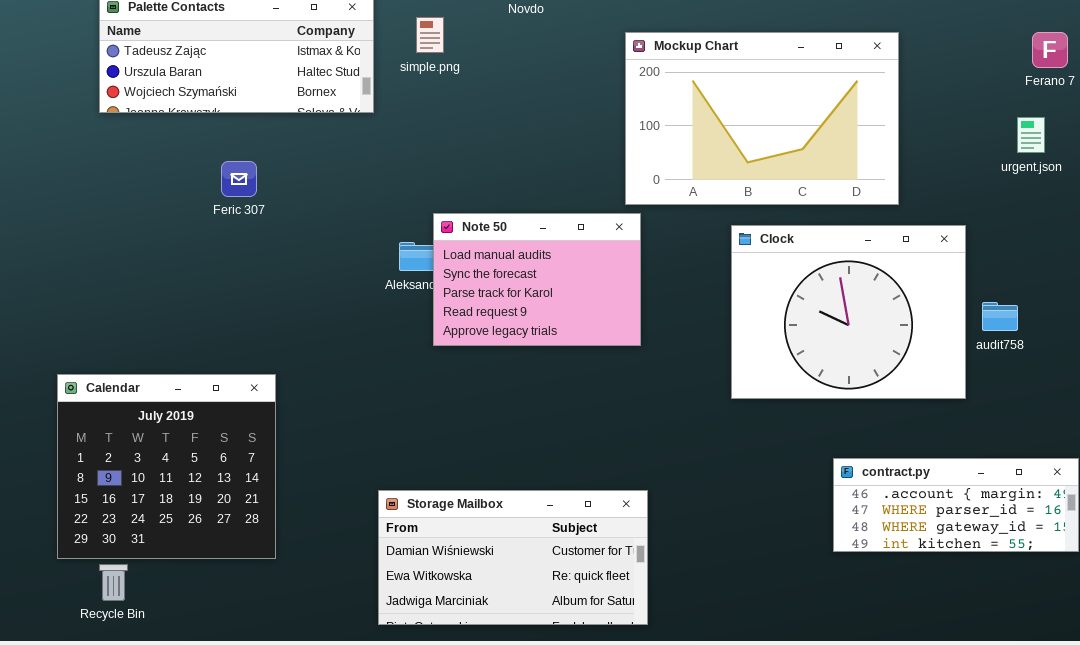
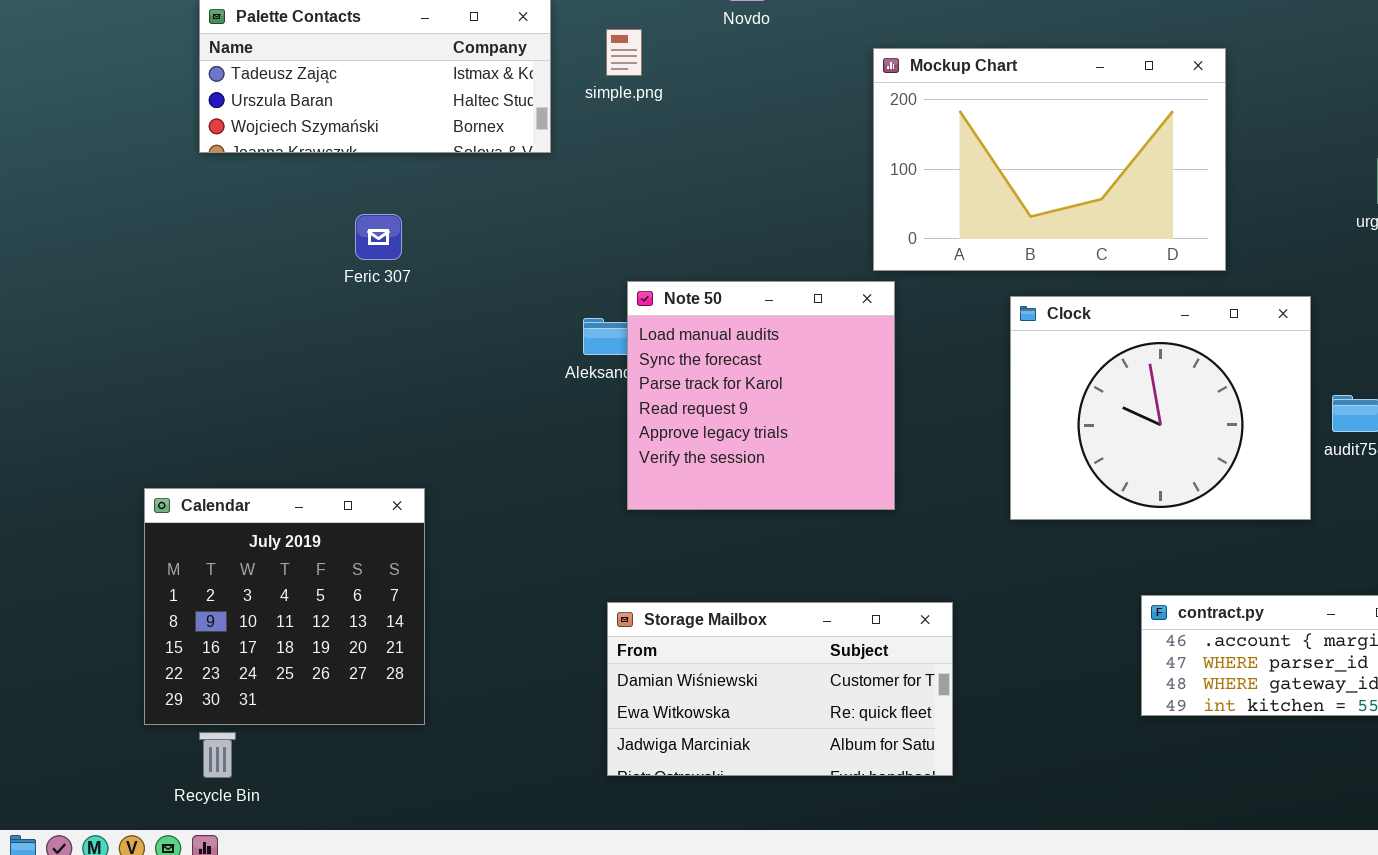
Note 50: [433,213,641,346] -> [627,281,895,510], resized
Storage Mailbox: [378,490,648,625] -> [607,602,953,776], moved

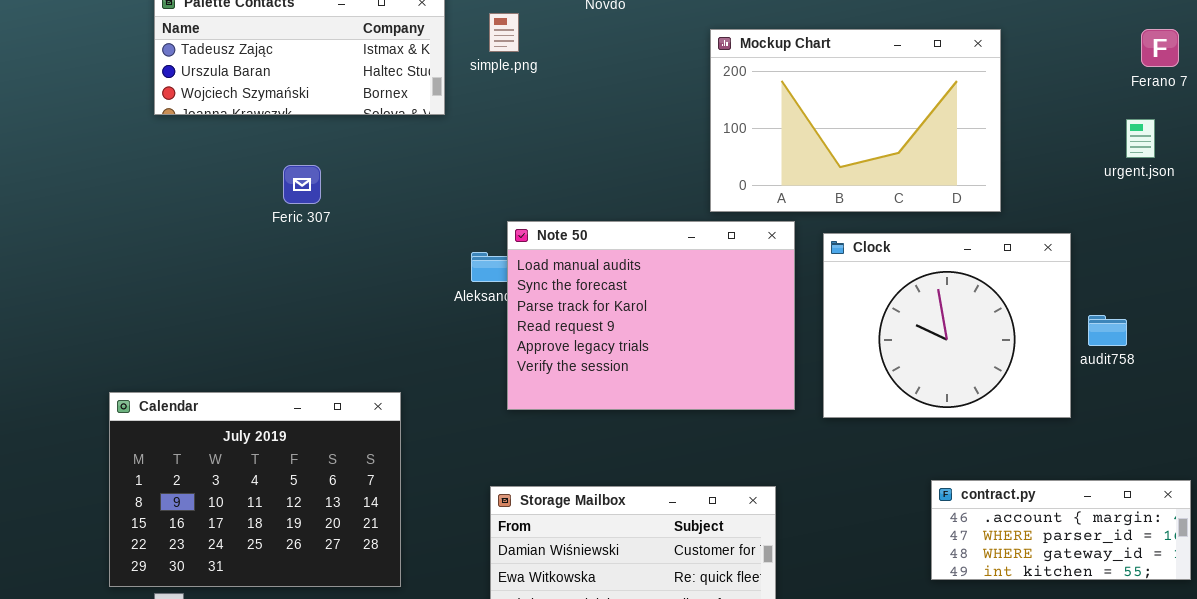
Note 50: [627,281,895,510] -> [507,221,795,410], resized
Calendar: [144,488,425,725] -> [109,392,401,587], resized

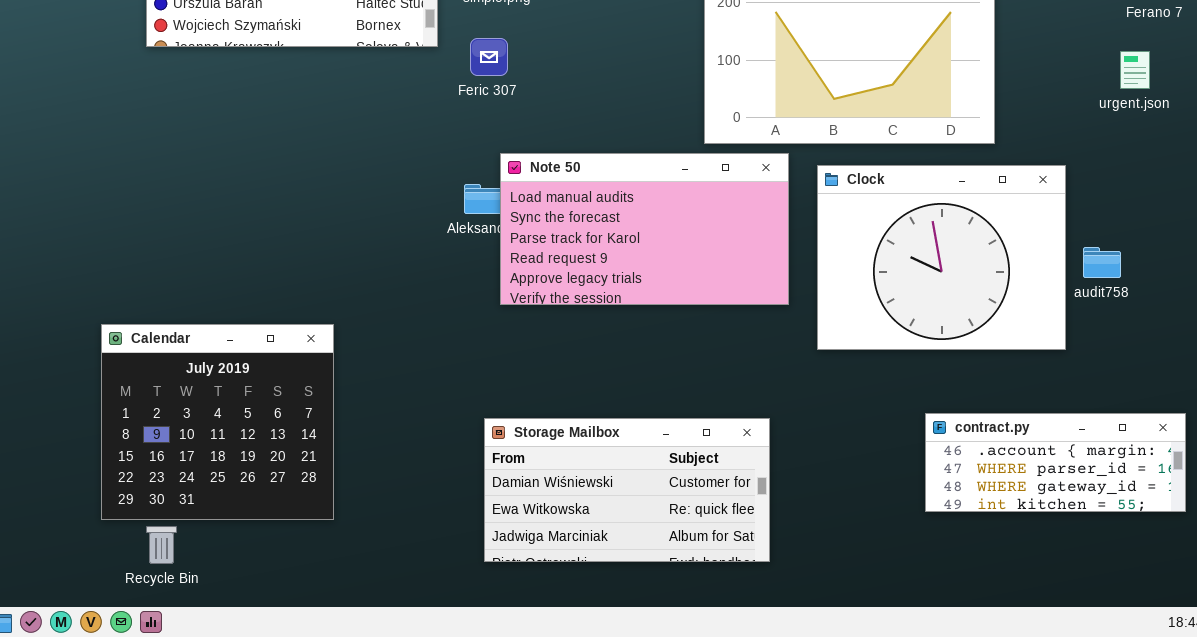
Feric 307: [283,165,321,204] -> [470,38,508,76], moved
Note 50: [507,221,795,410] -> [500,153,789,305], resized
Calendar: [109,392,401,587] -> [101,324,334,520], resized

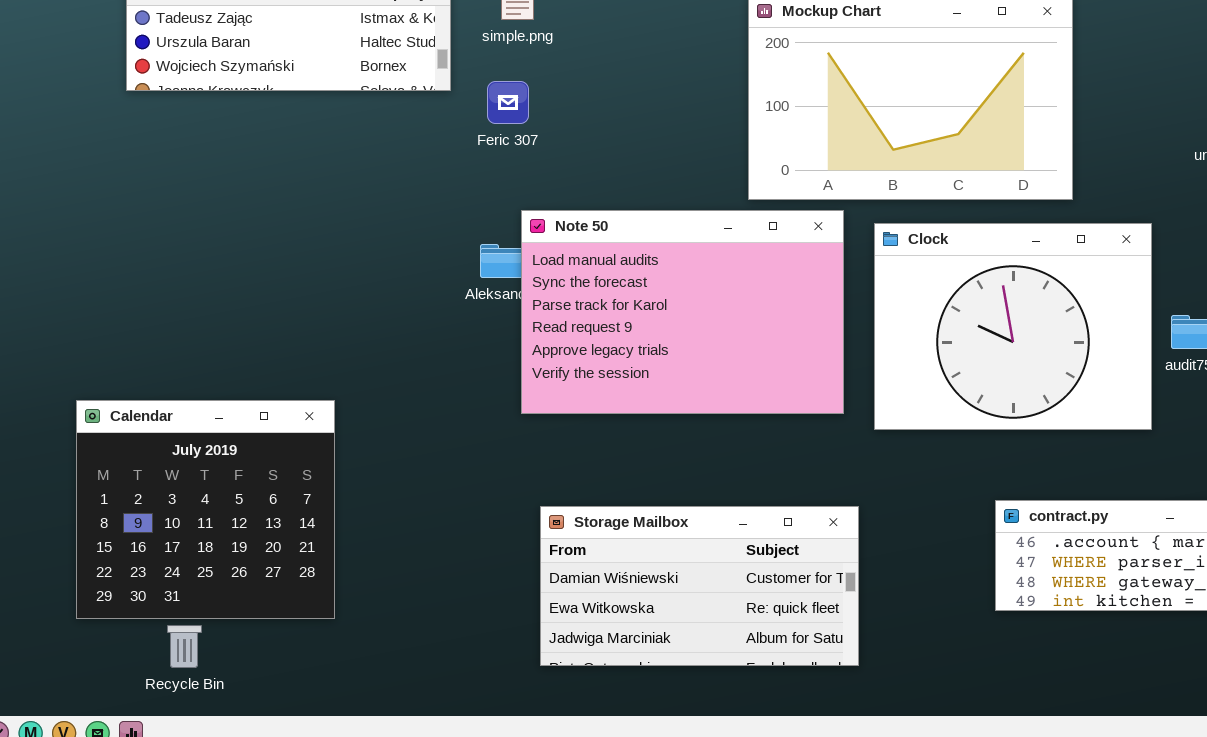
Note 50: [500,153,789,305] -> [521,210,844,414], resized
Storage Mailbox: [484,418,770,562] -> [540,506,859,666], moved
Recycle Bin: [146,526,177,564] -> [167,625,202,668], moved

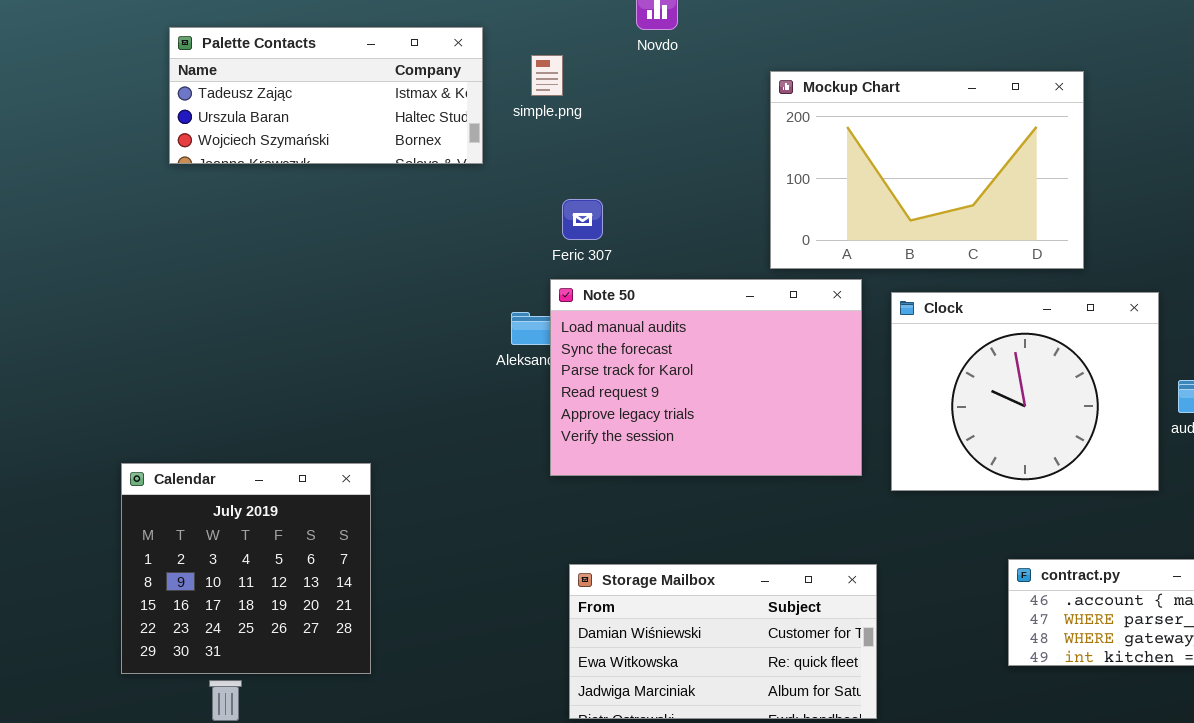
Feric 307: [487,81,529,124] -> [562,199,603,240], moved

